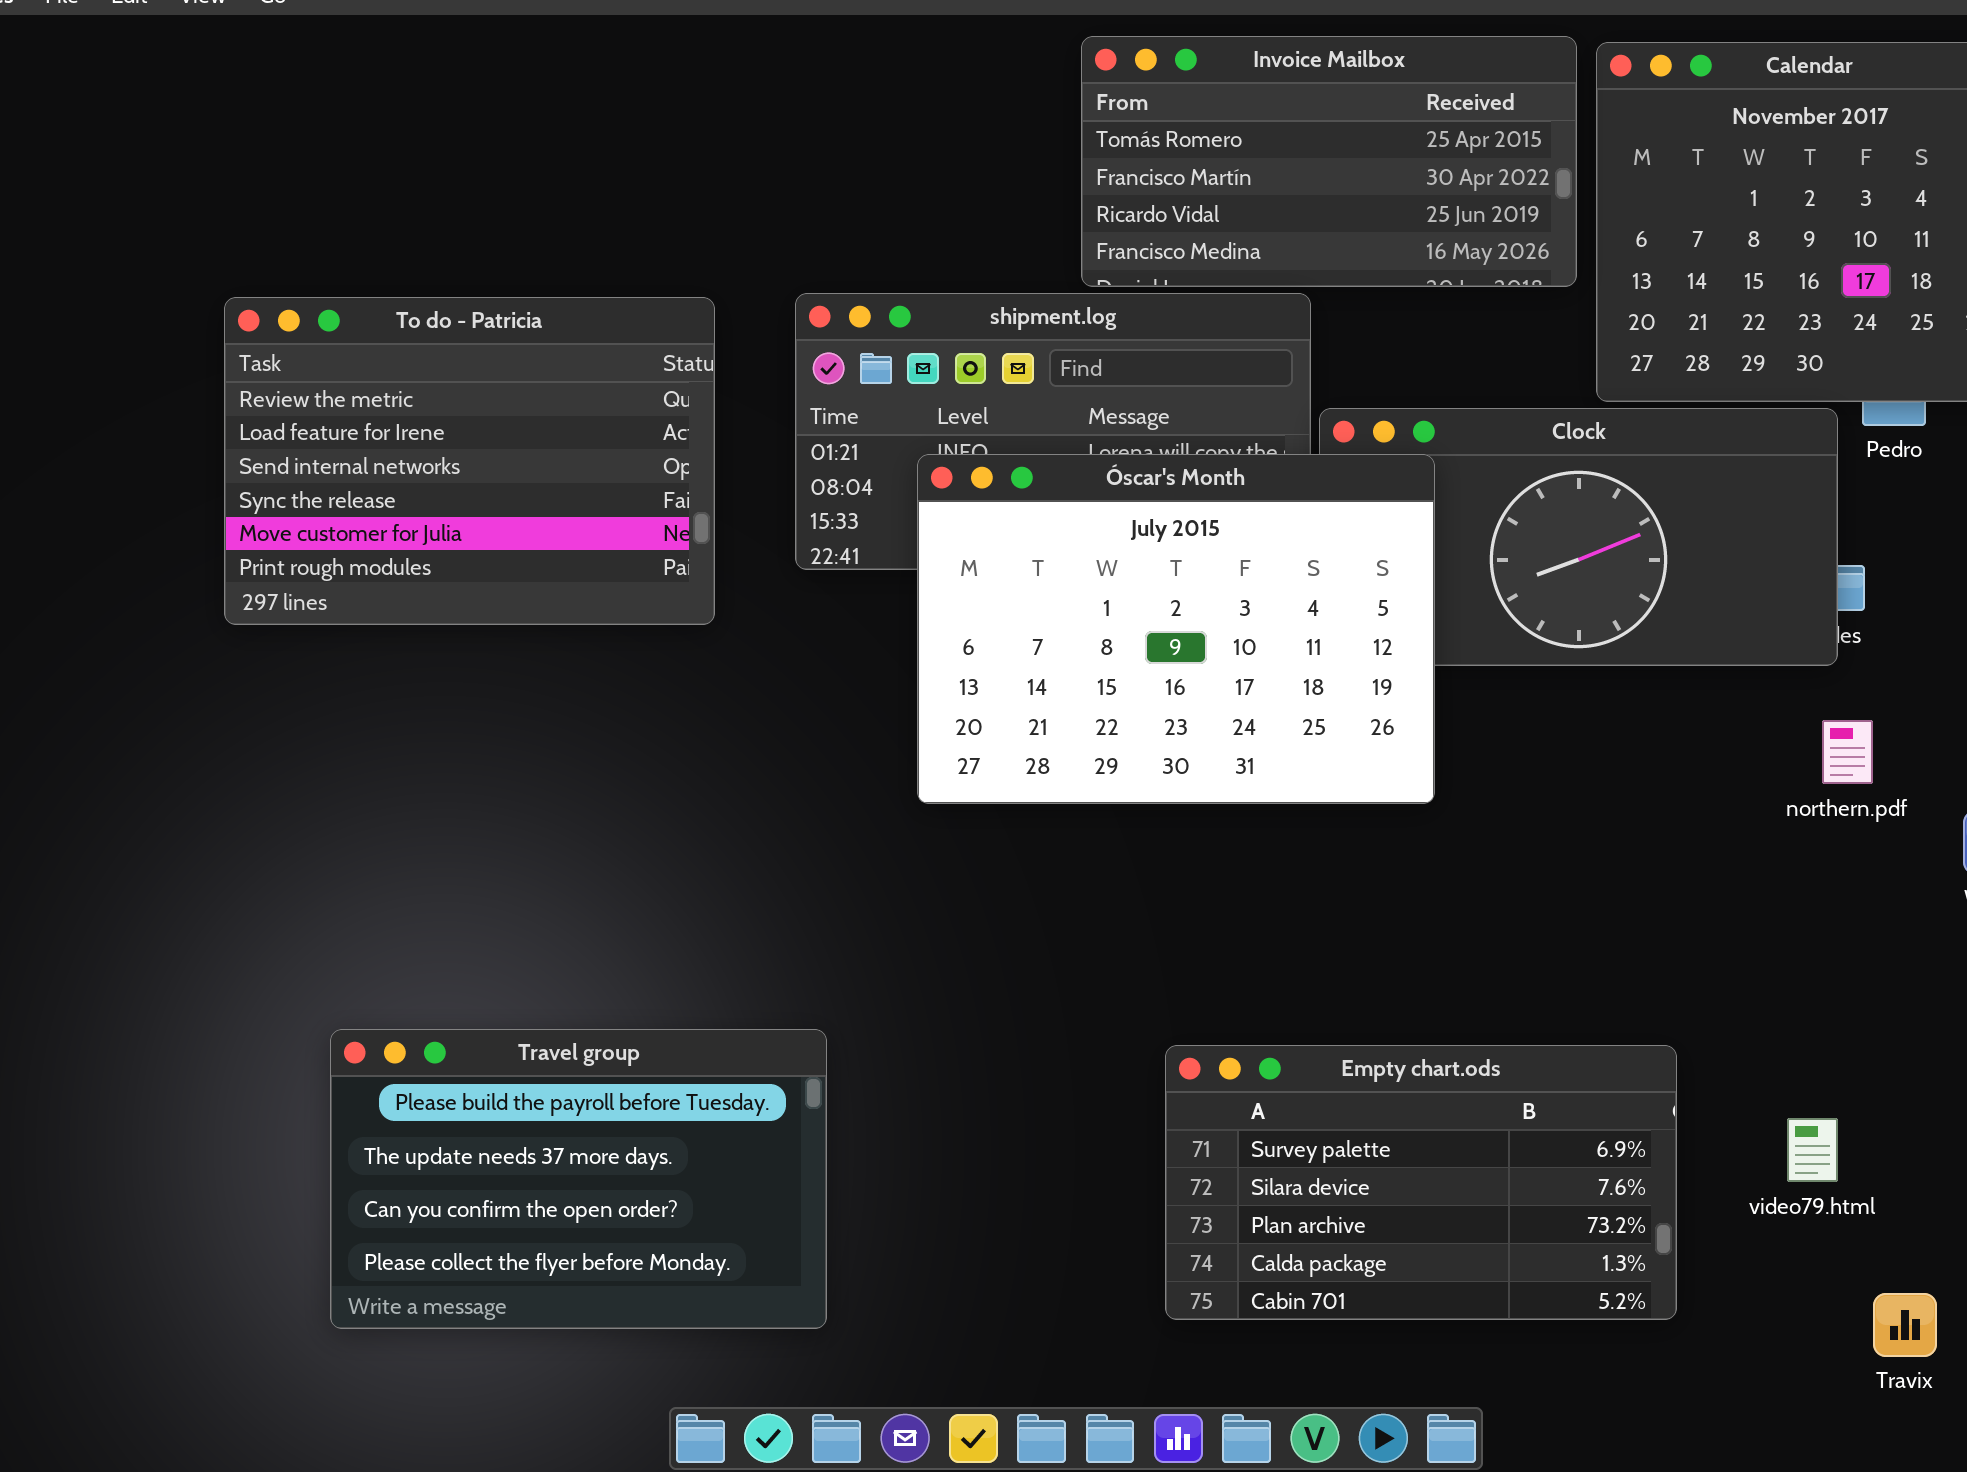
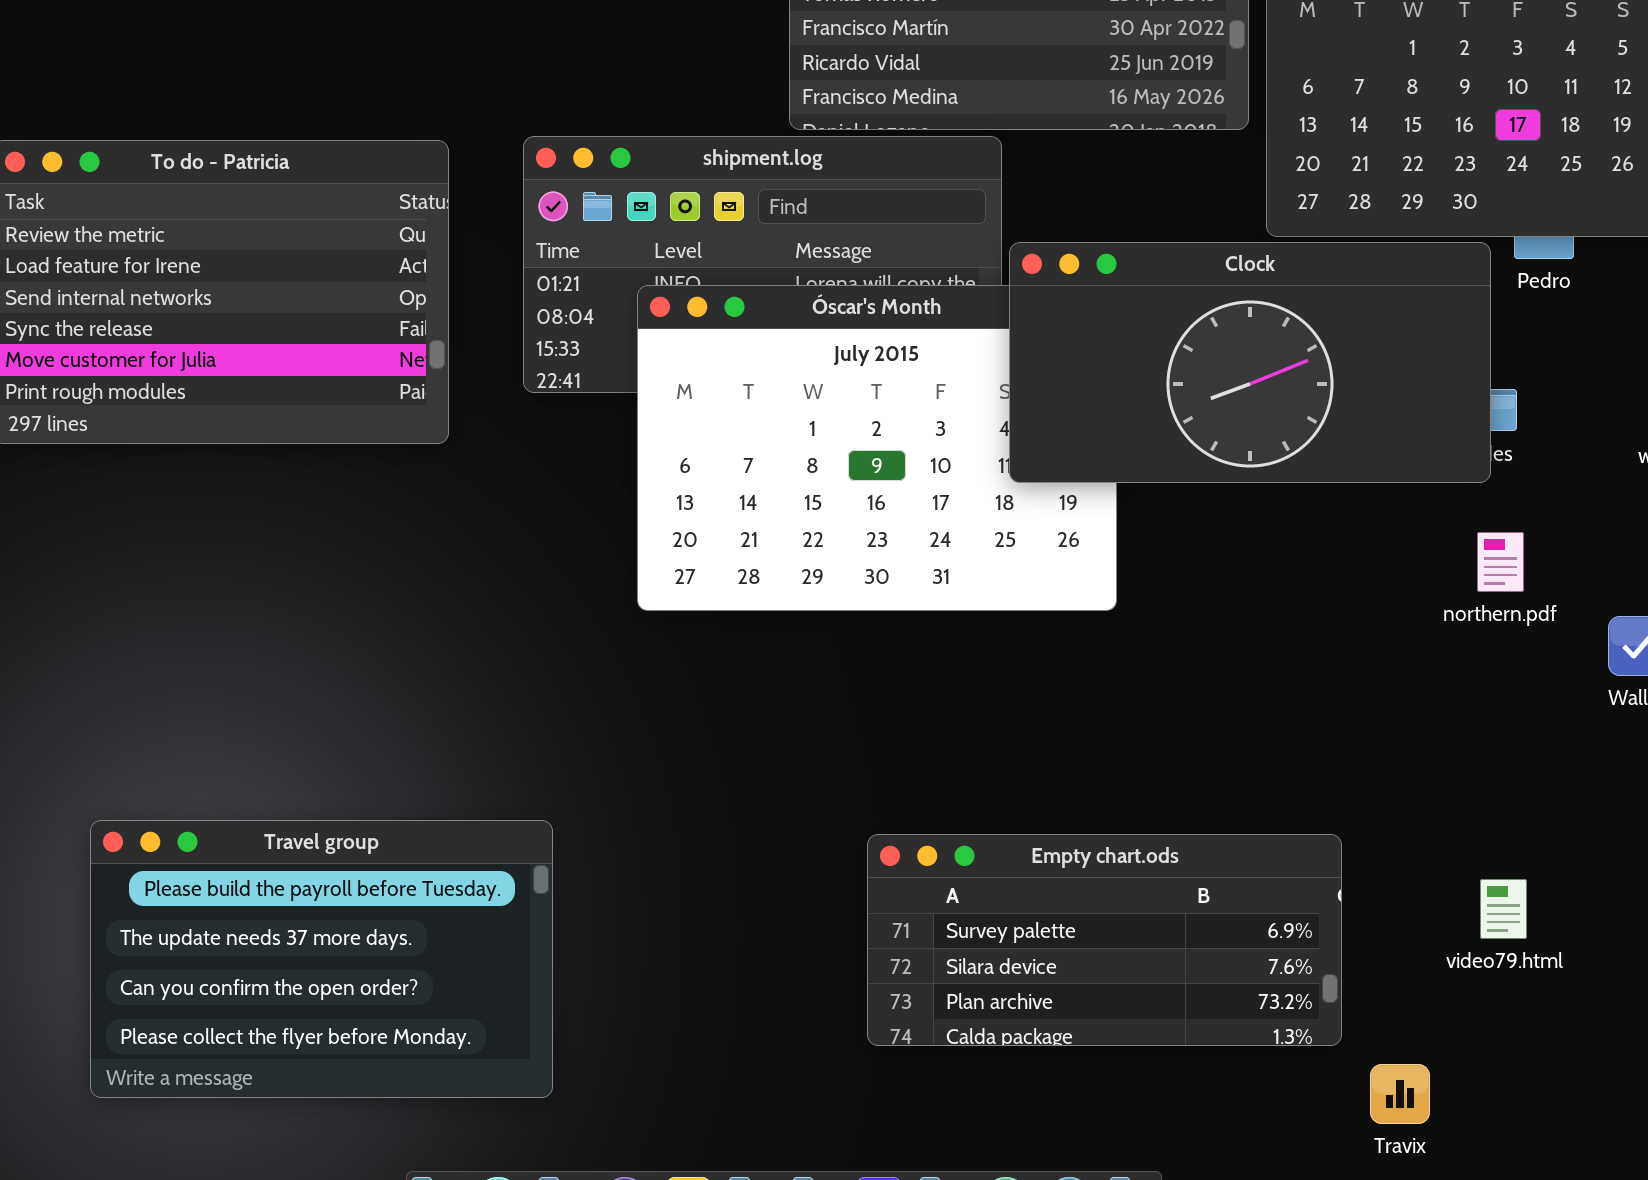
Clock: [1319,408,1838,666] -> [1009,242,1491,483], raised
Empty chart.ods: [1165,1045,1677,1320] -> [867,834,1342,1046], resized
video79.html: [1787,1118,1838,1182] -> [1480,879,1527,939], moved
Travix: [1873,1293,1937,1357] -> [1370,1064,1430,1124], moved

